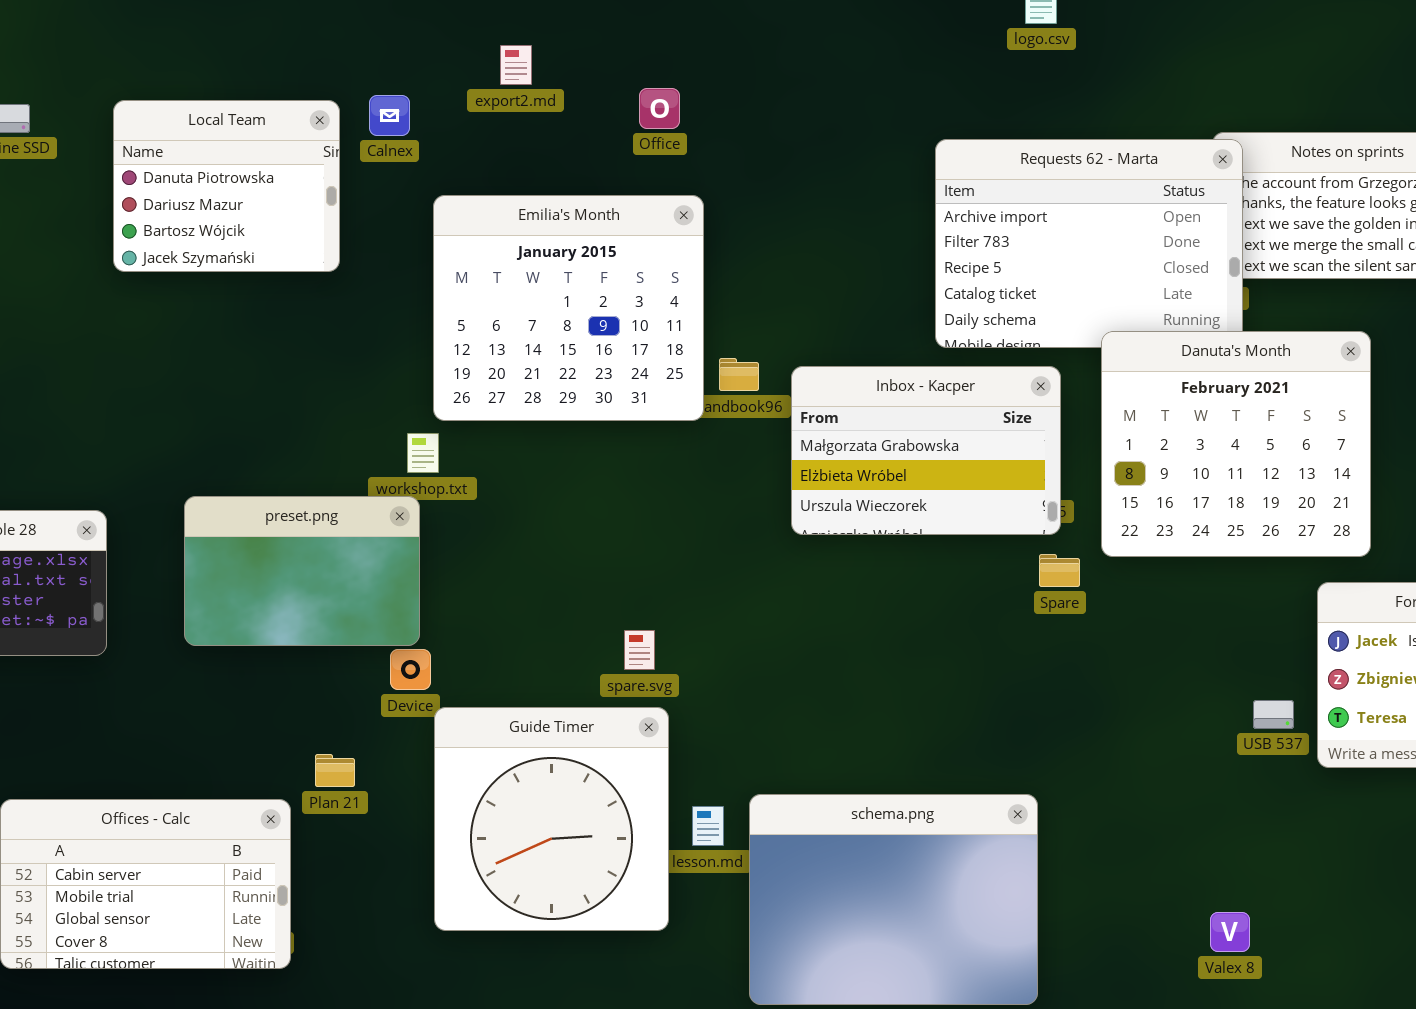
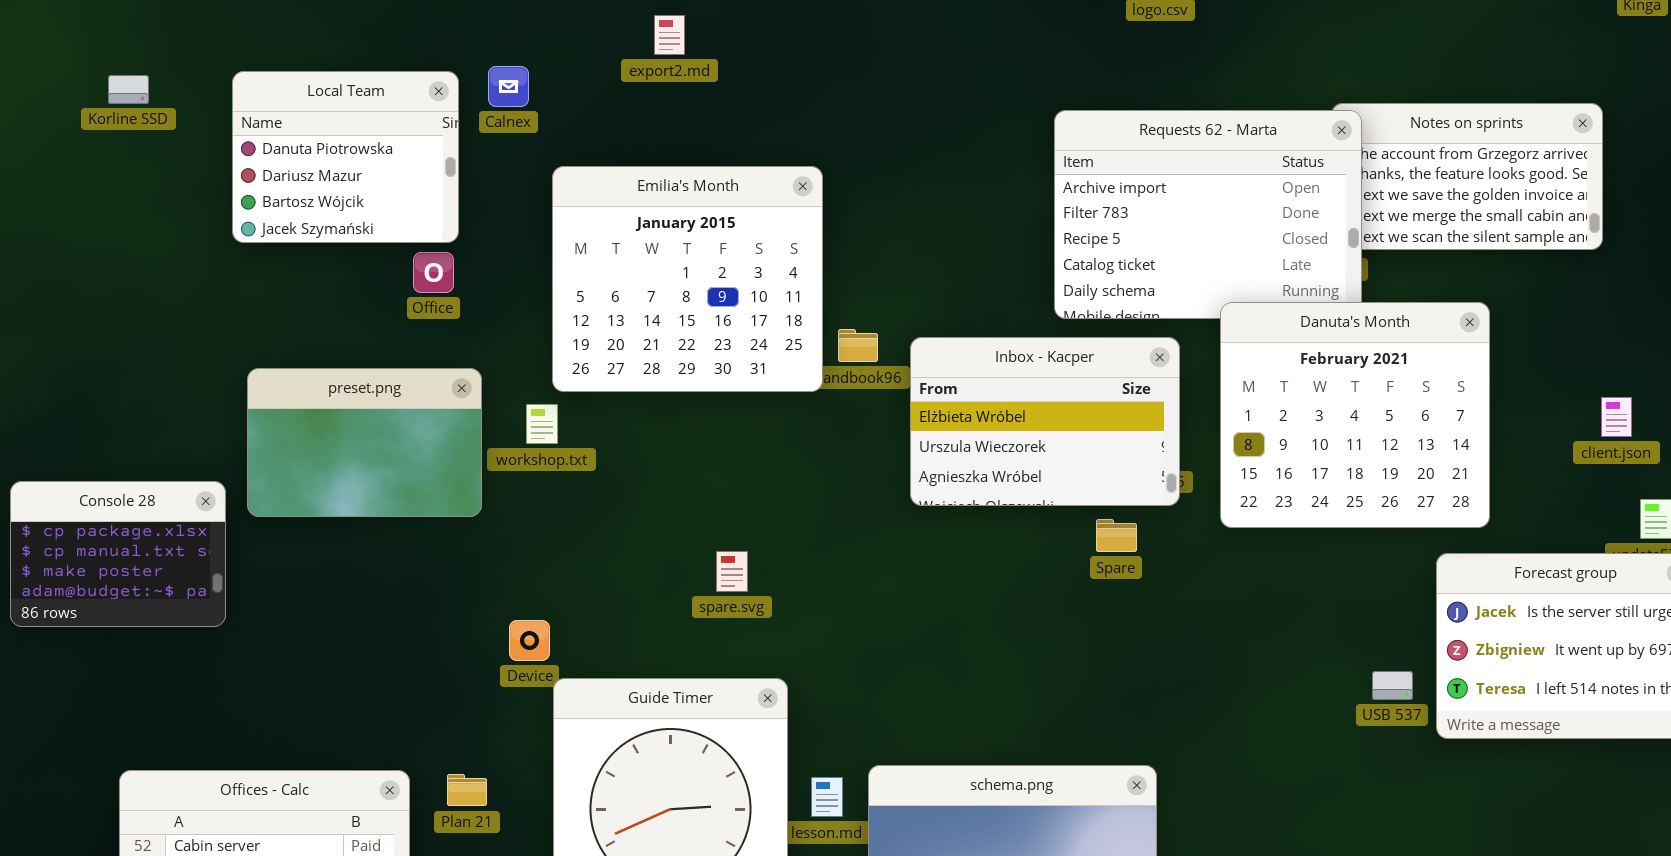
export2.md: [500,45,532,85] -> [654,15,685,55], moved
Office: [639,88,680,129] -> [413,252,454,293], moved
Inbox - Kacper: [791,366,1061,535] -> [910,337,1180,506], scrolled down 1 row
preset.png: [184,496,420,646] -> [247,368,482,517], moved
Spare: [1039,554,1080,587] -> [1096,519,1137,552], moved
spare.svg: [624,630,655,670] -> [716,551,748,592], moved
Plan 21: [315,754,355,787] -> [447,774,487,806], moved

